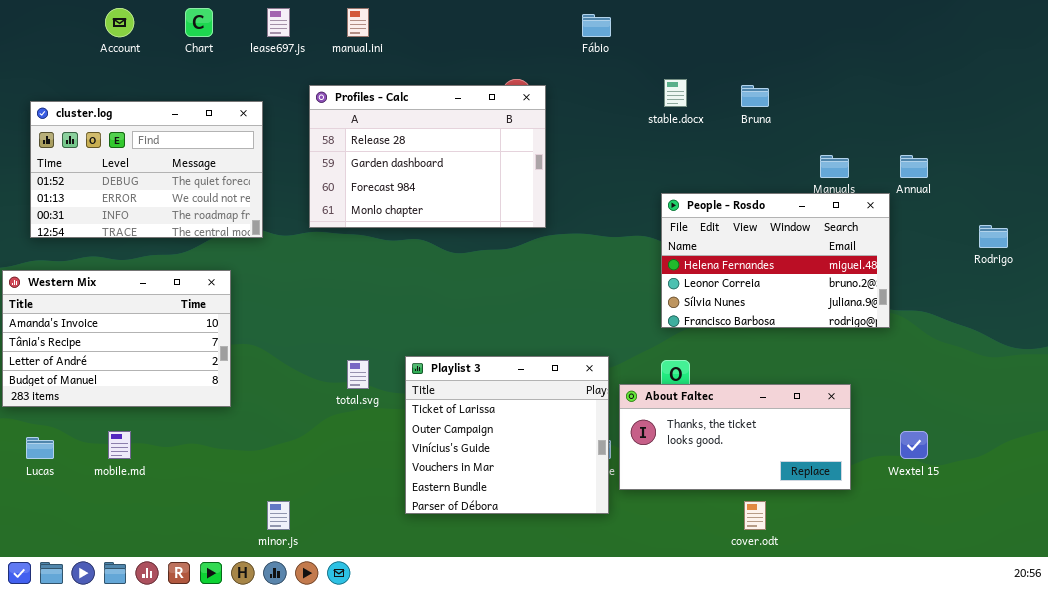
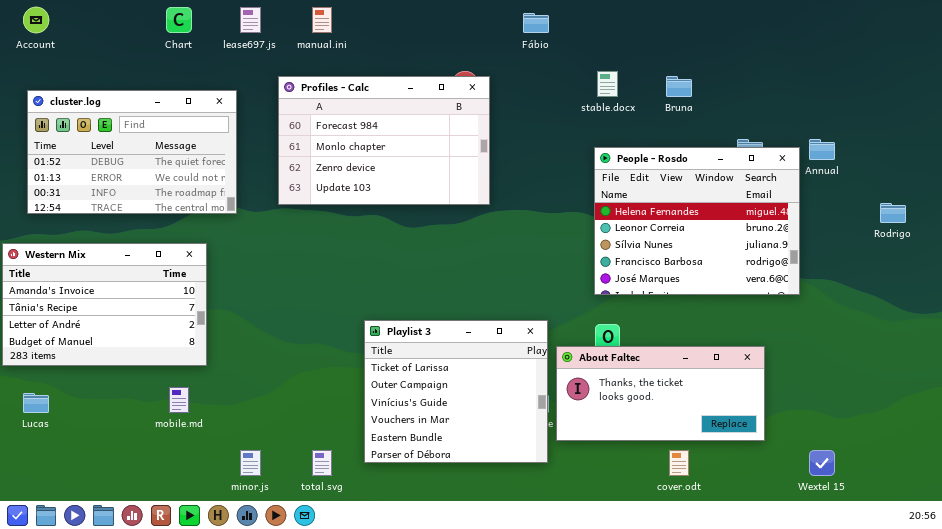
Account: [105,8,134,37] -> [23,7,49,33], moved
Profiles - Calc: [309,85,546,228] -> [278,76,490,205], scrolled down 2 rows
People - Rosdo: [661,193,890,328] -> [594,147,800,295], resized
total.svg: [347,360,369,389] -> [312,450,332,476], moved
mobile.md: [108,431,131,459] -> [169,387,189,413], moved
Wextel 15: [900,431,928,459] -> [809,450,835,476], moved

